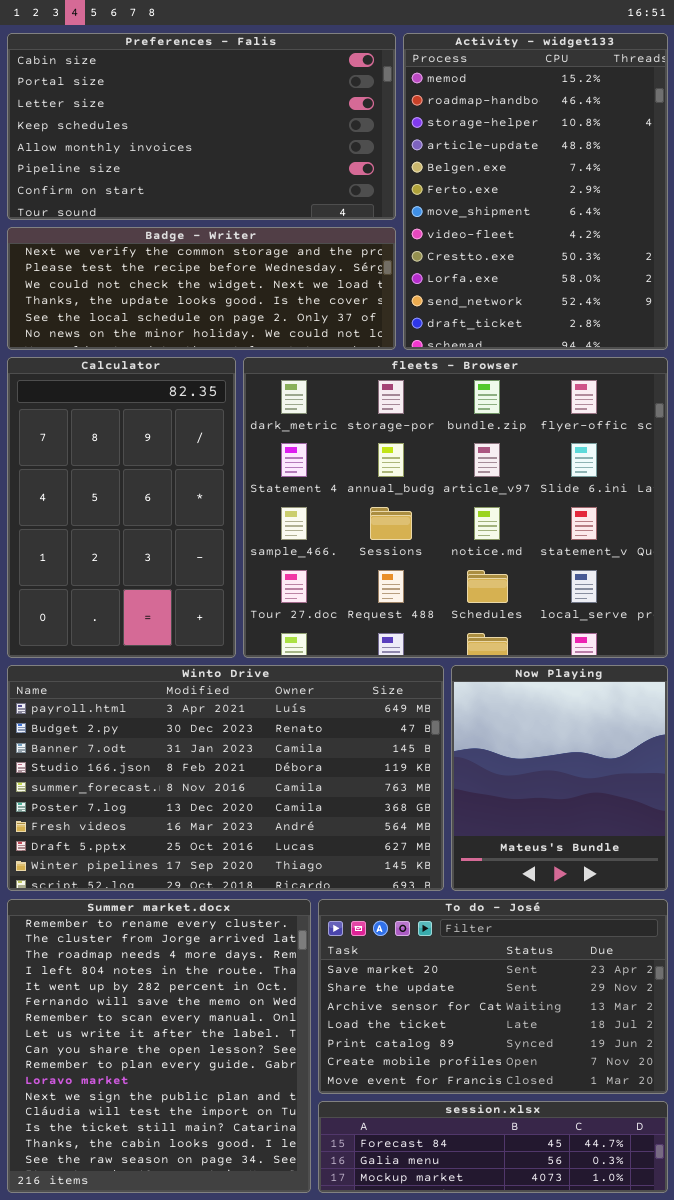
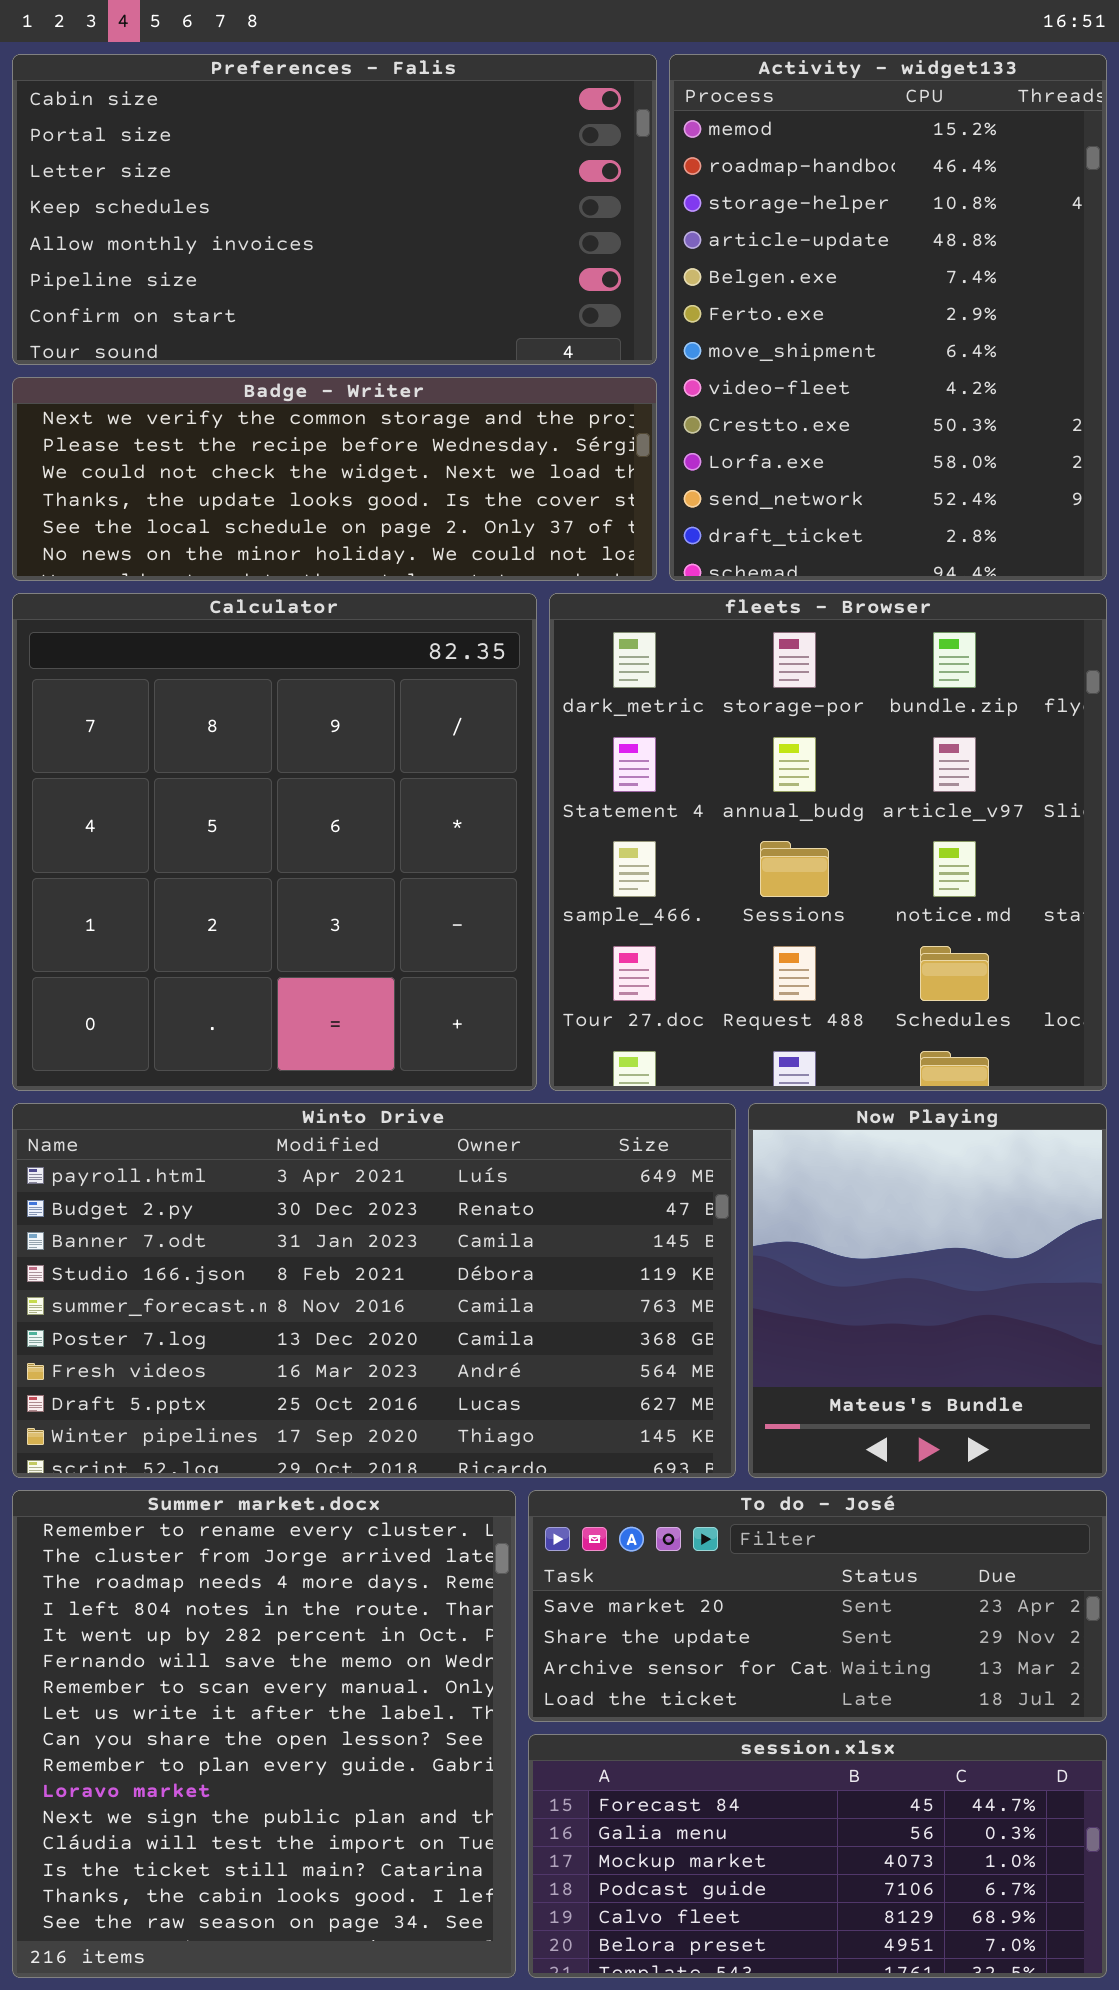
Calculator: [7,357,236,658] -> [12,593,537,1091], resized
fleets - Browser: [243,357,668,658] -> [549,593,1107,1091], resized
To do - José: [318,899,668,1094] -> [528,1490,1107,1722], resized
session.xlsx: [318,1101,668,1193] -> [528,1734,1107,1978], resized

